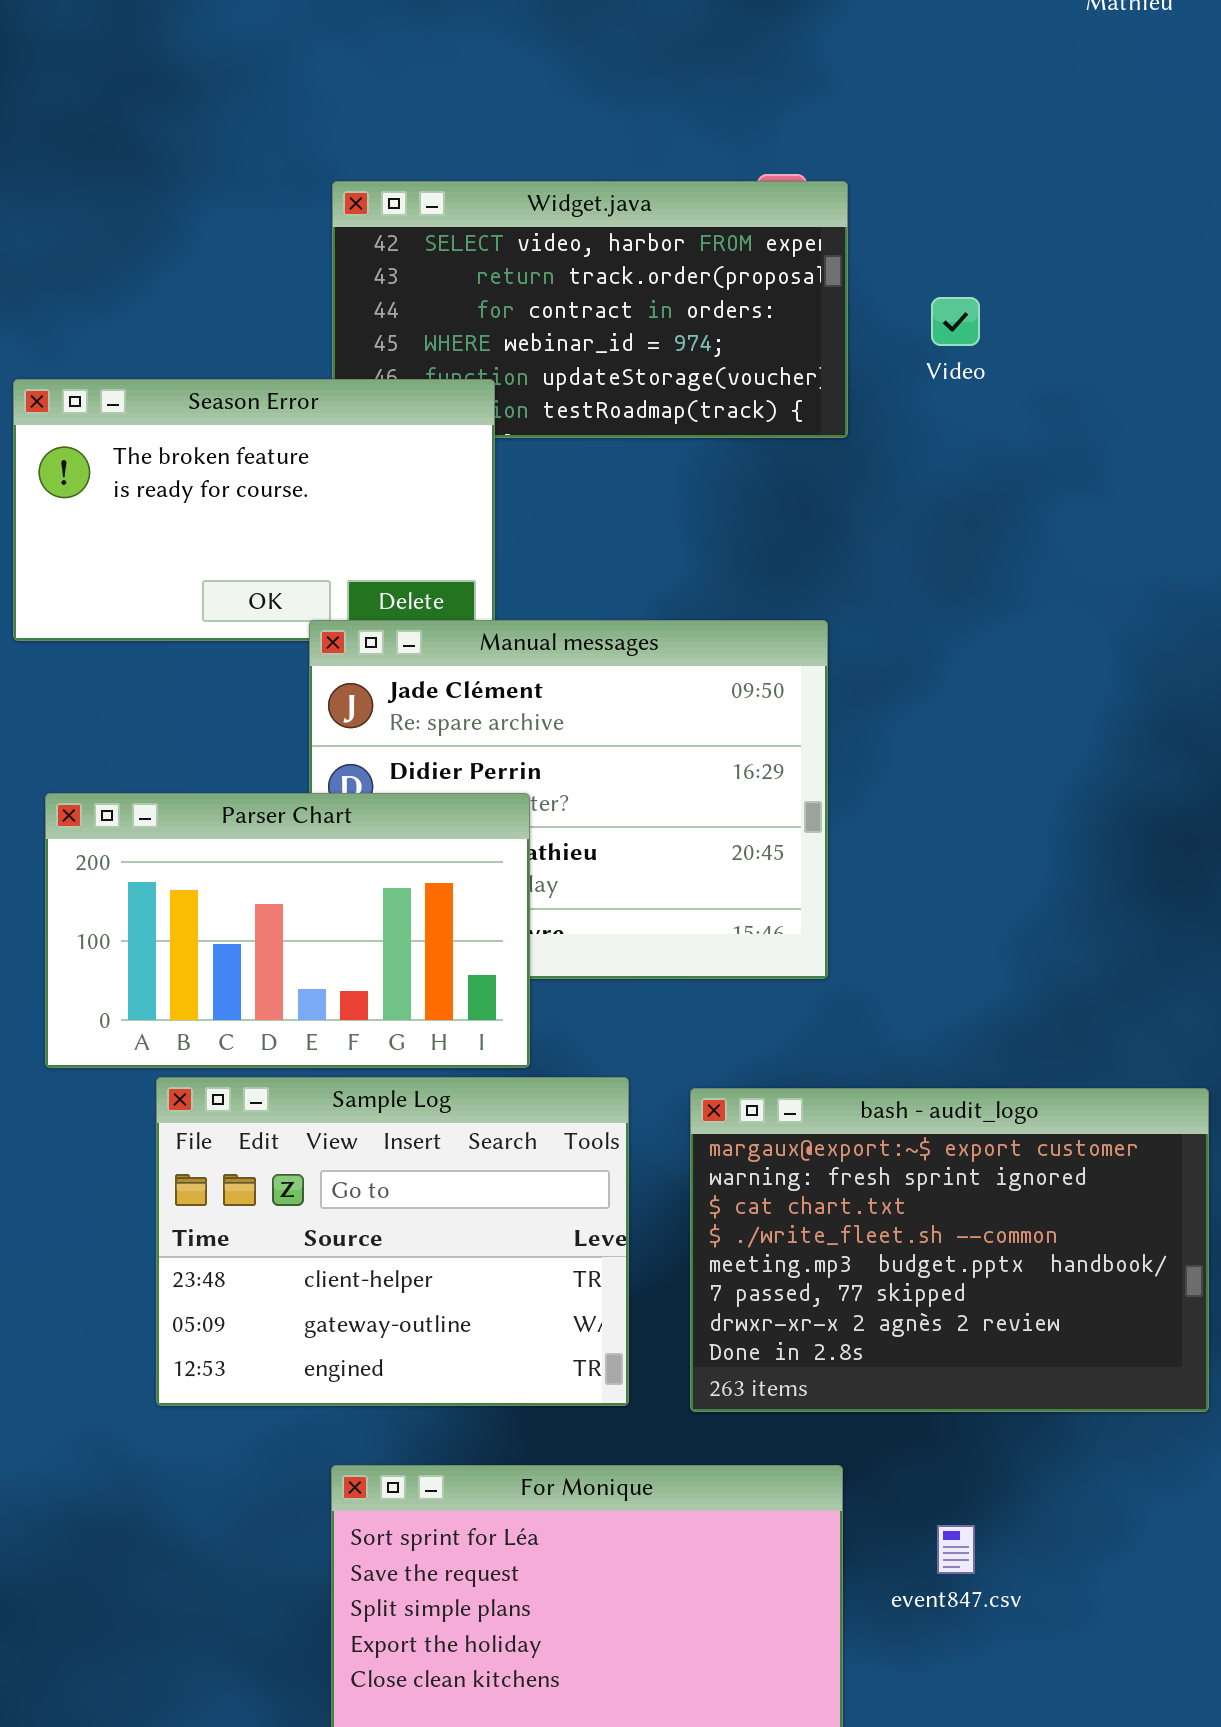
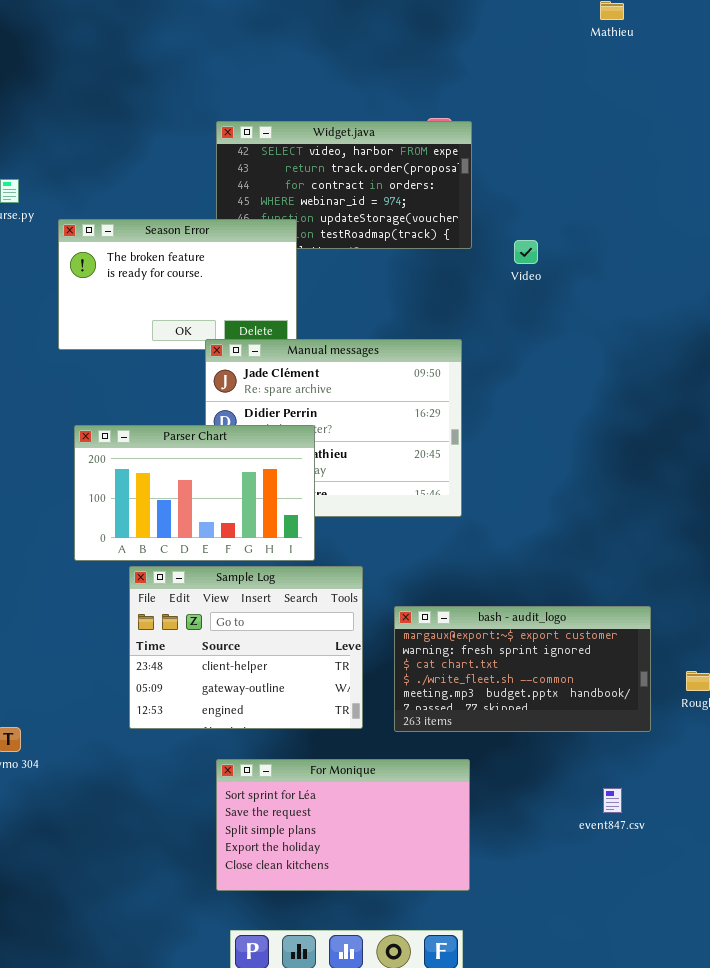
Video: [931,297,980,346] -> [514,240,538,264], moved
bash - audit_logo: [690,1088,1209,1412] -> [394,606,651,732], resized
event847.csv: [937,1525,975,1574] -> [603,788,622,813], moved

